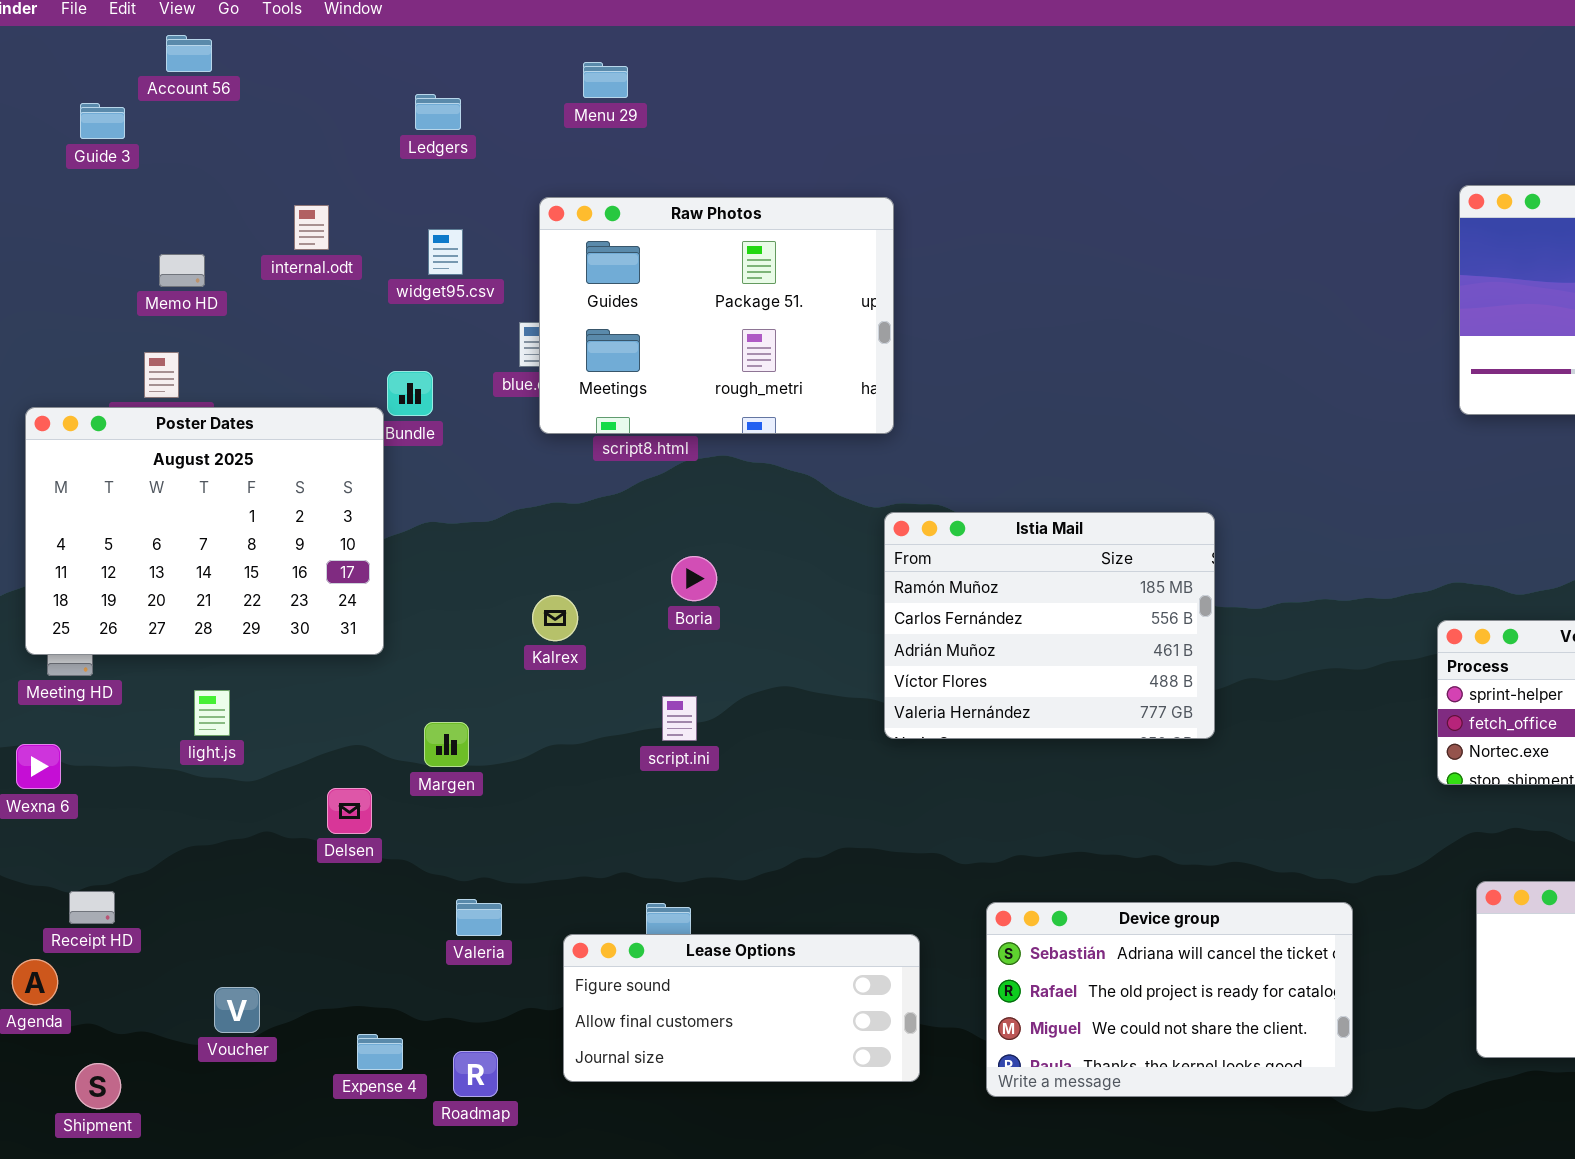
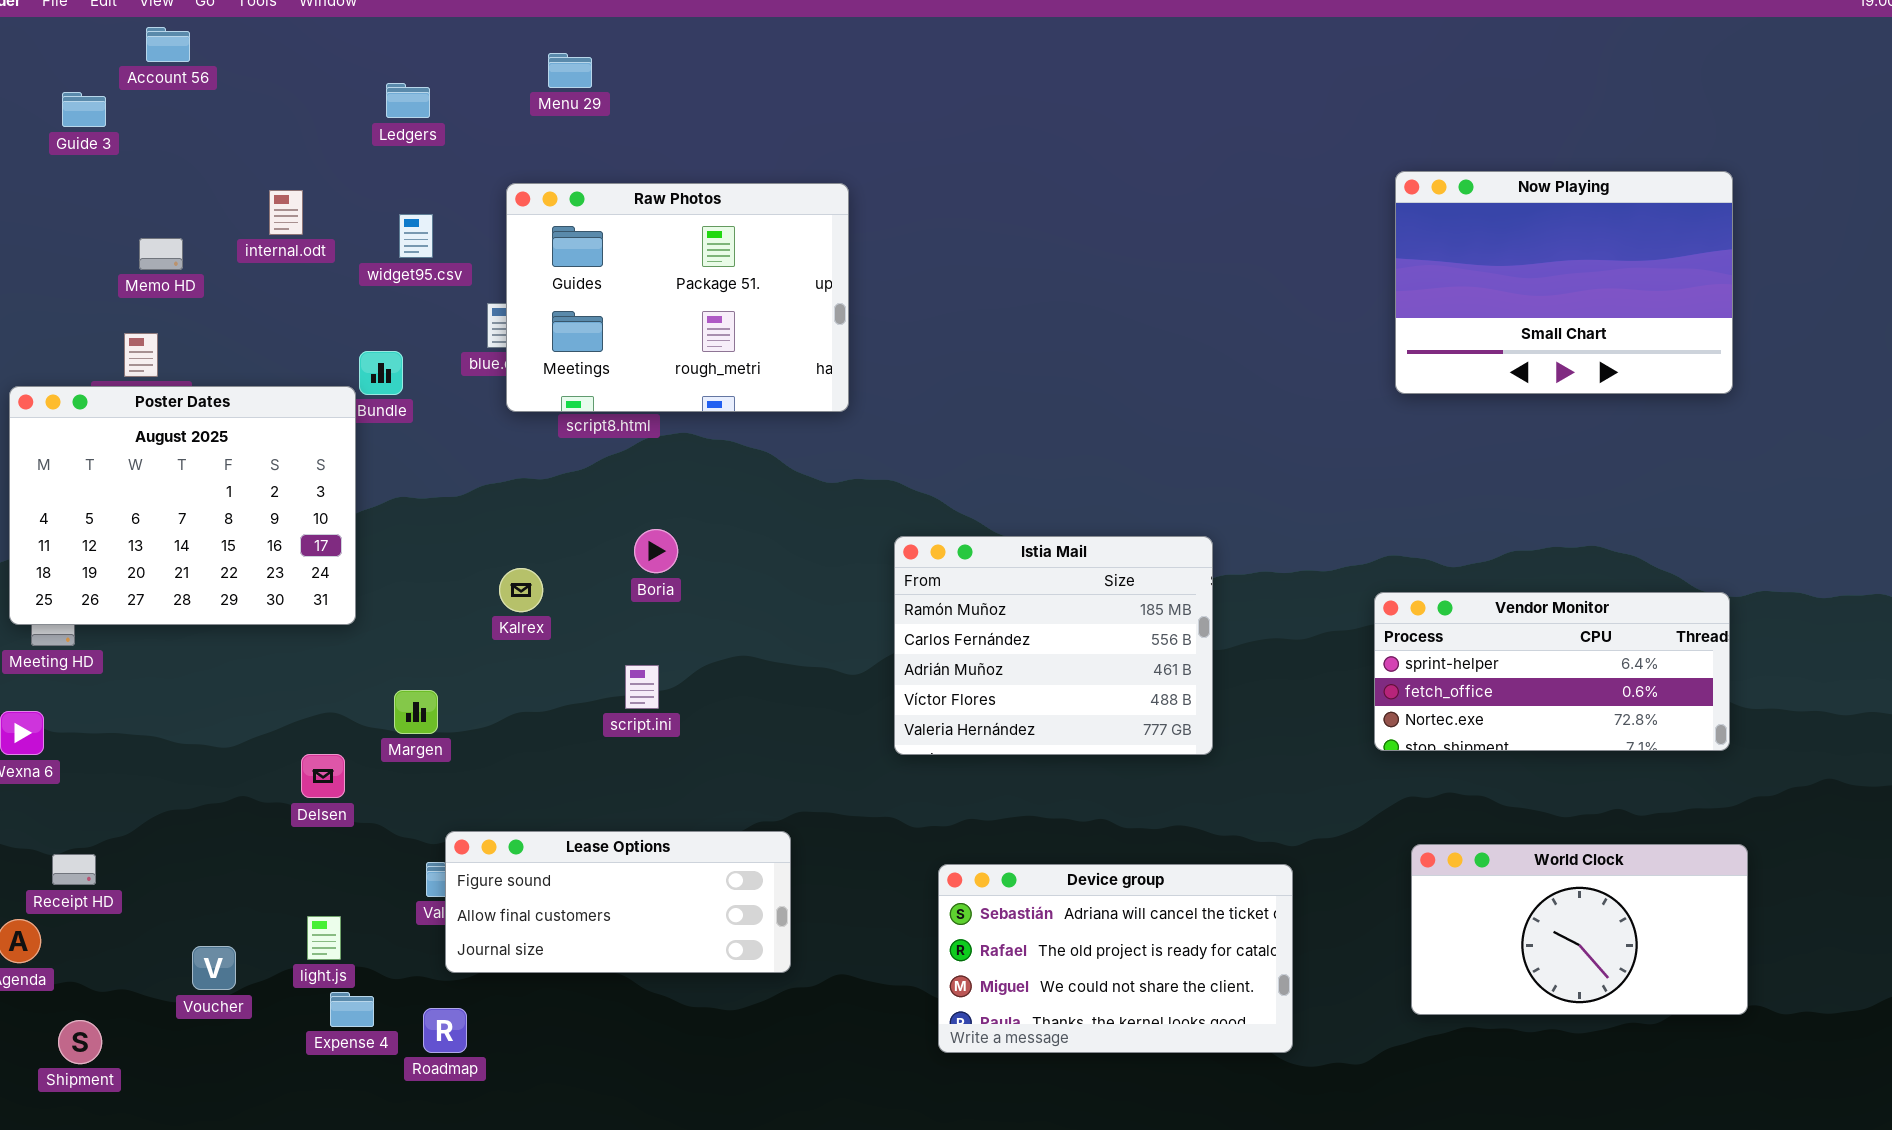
Istia Mail: [884,512,1215,739] -> [894,536,1213,755], moved
light.js: [194,690,230,736] -> [307,916,341,960], moved
Lease Options: [563,934,920,1082] -> [445,831,791,973], moved

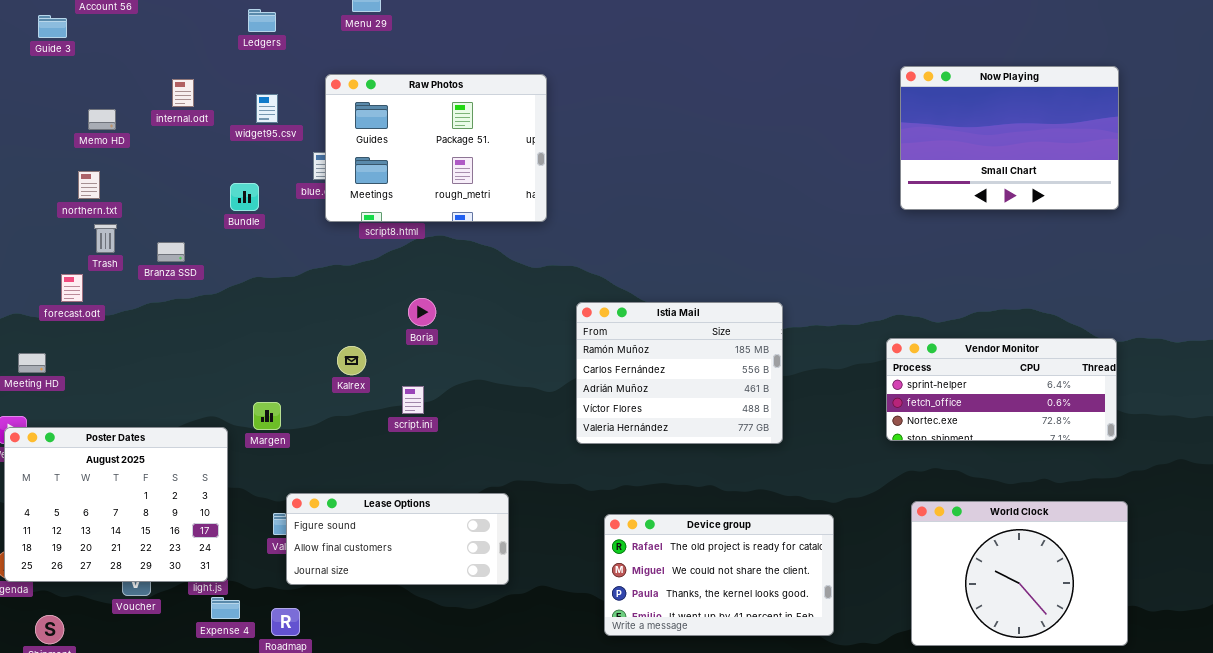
Poster Dates: [9,386,356,625] -> [4,427,228,582], moved
Kalrex: [499,568,543,612] -> [337,346,366,375], moved
World Clock: [1411,844,1748,1015] -> [911,501,1128,646], resized
Device group: [938,864,1293,1053] -> [604,514,834,636], scrolled down 1 row

